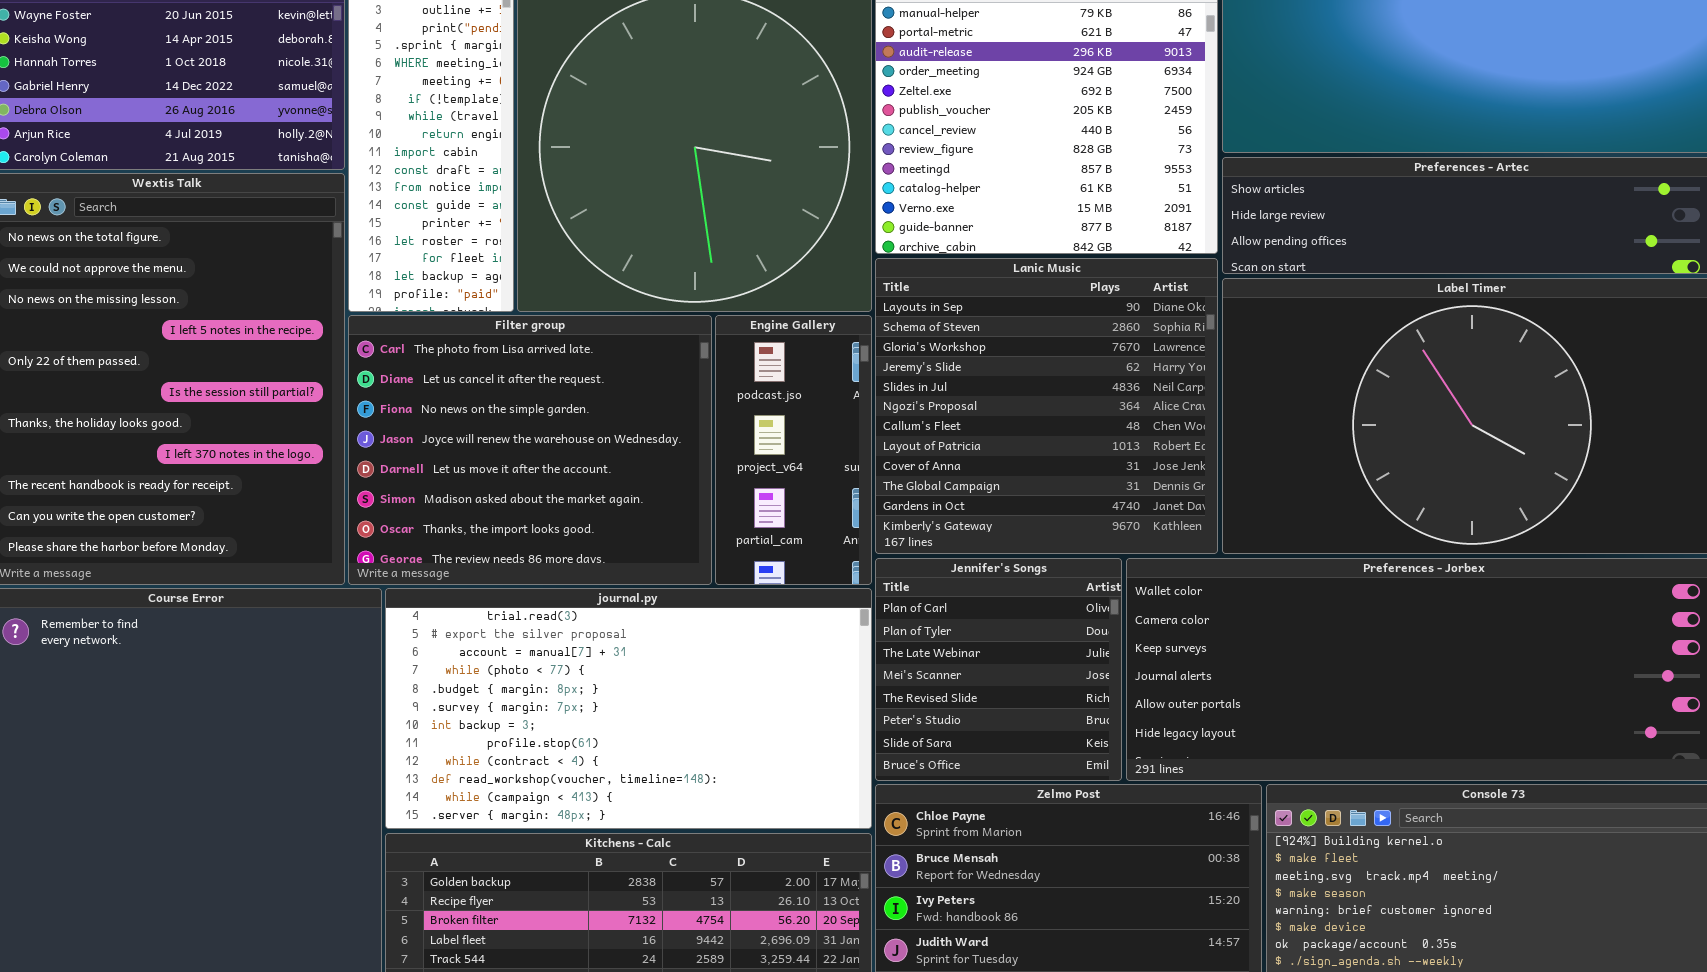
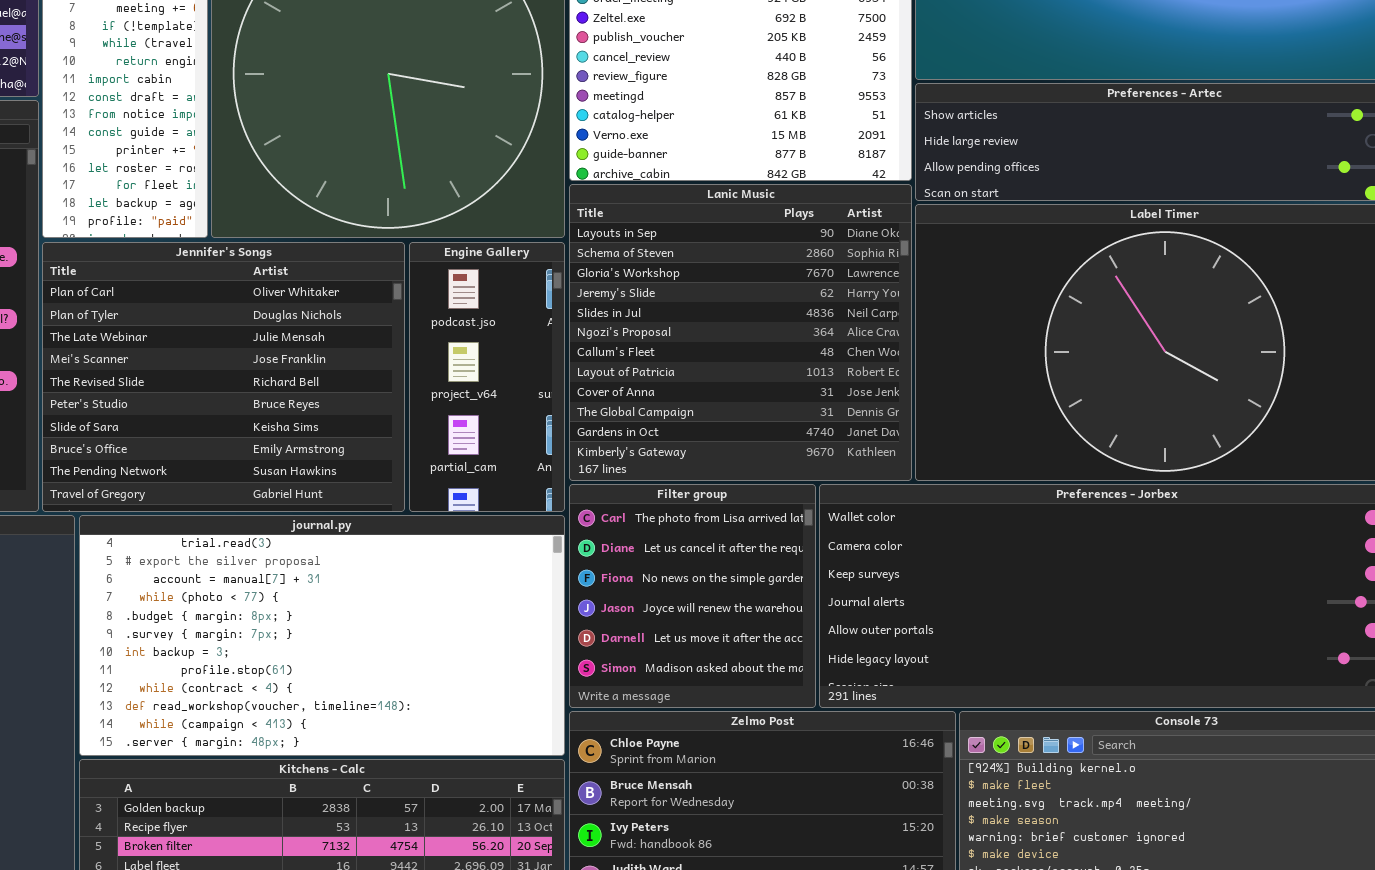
Filter group: [348,315,712,585] -> [569,484,816,708], moved, resized
Jennifer's Songs: [875,558,1122,781] -> [42,242,405,512], moved, resized

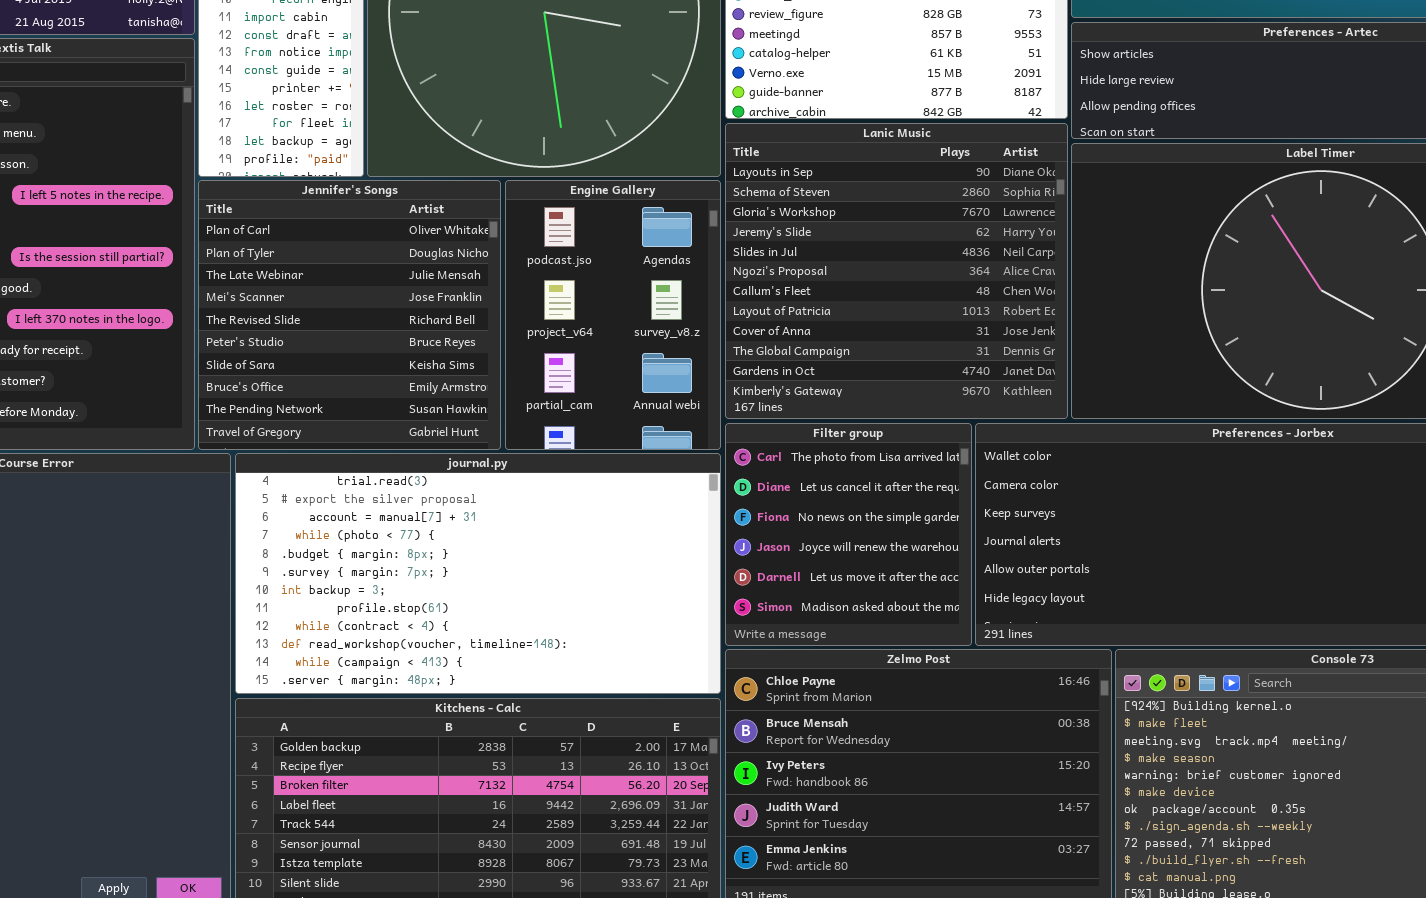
Jennifer's Songs: [42,242,405,512] -> [198,180,501,450], resized
Engine Gallery: [409,242,565,512] -> [505,180,721,450], resized

